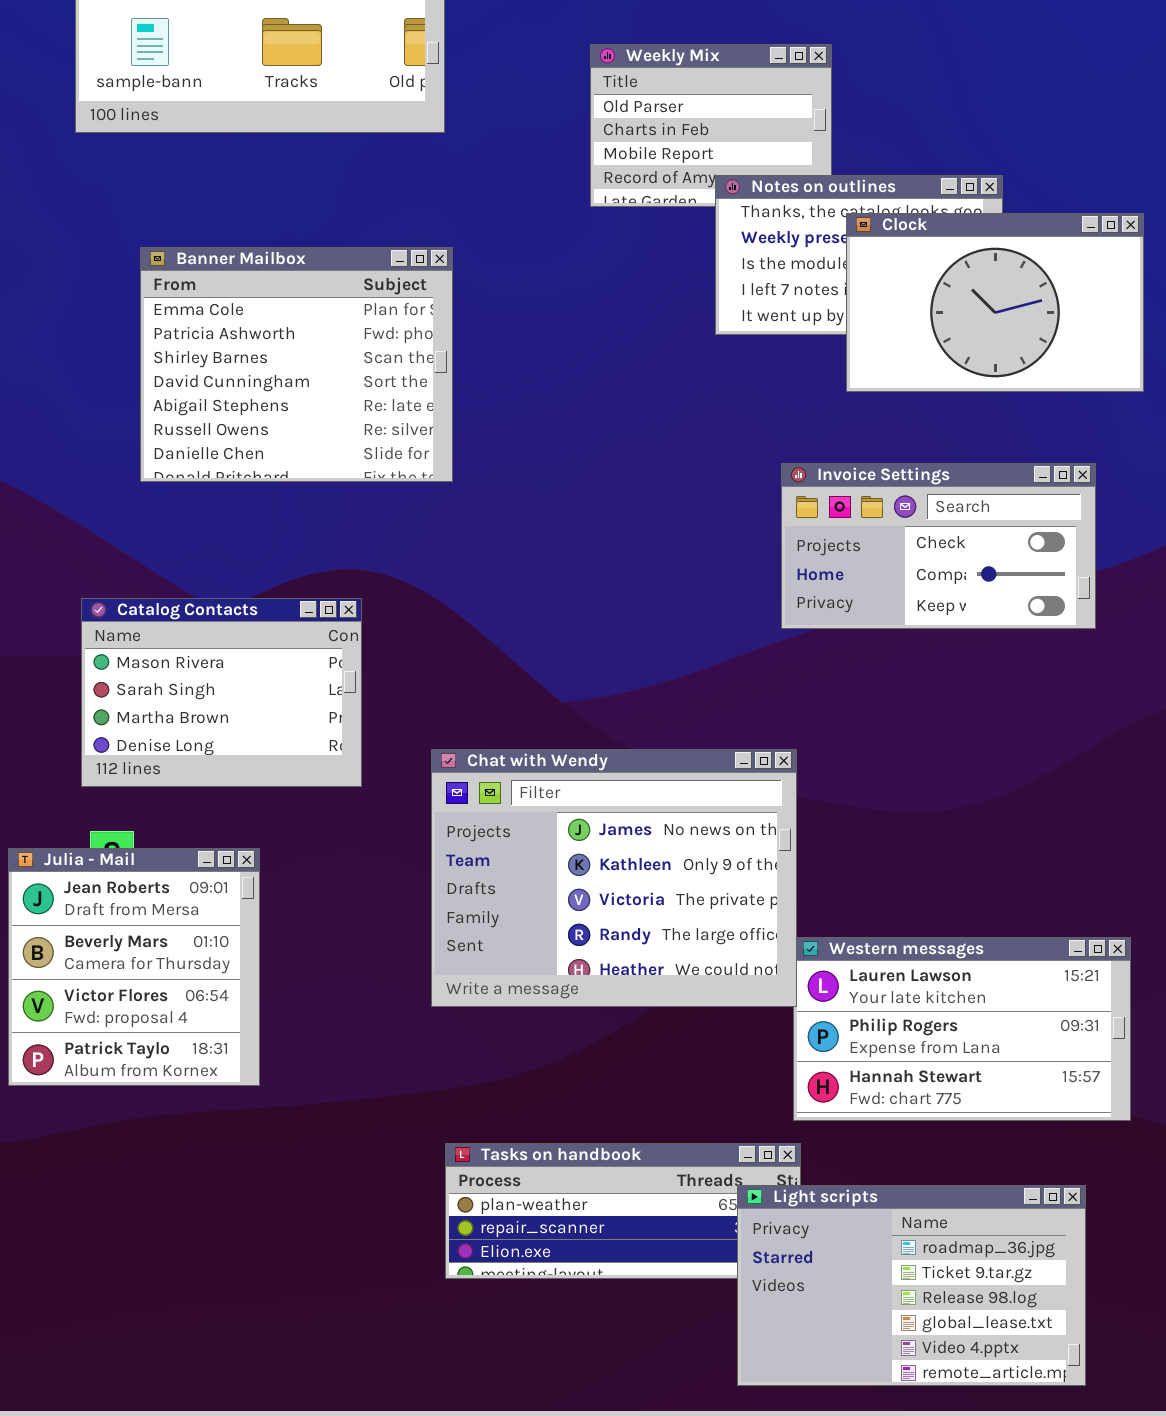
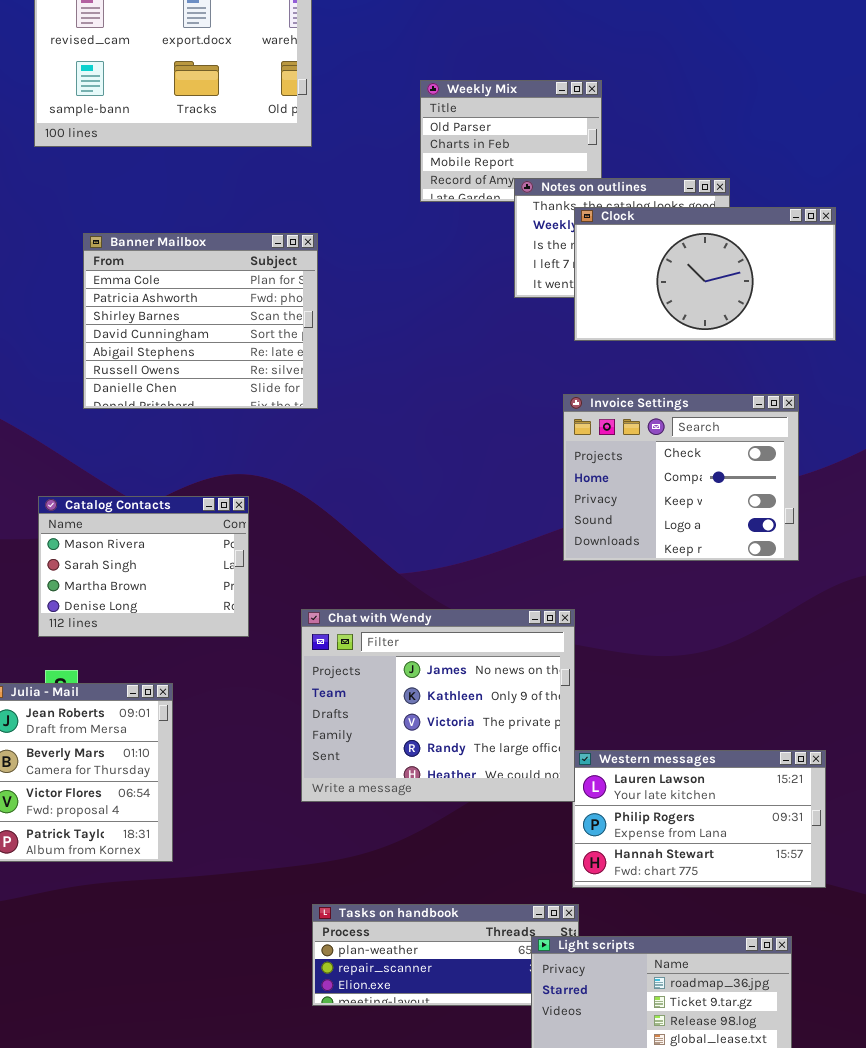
Clock: [846,213,1144,392] -> [574,207,836,341], resized
Invoice Settings: [781,463,1096,629] -> [563,394,799,561], resized

